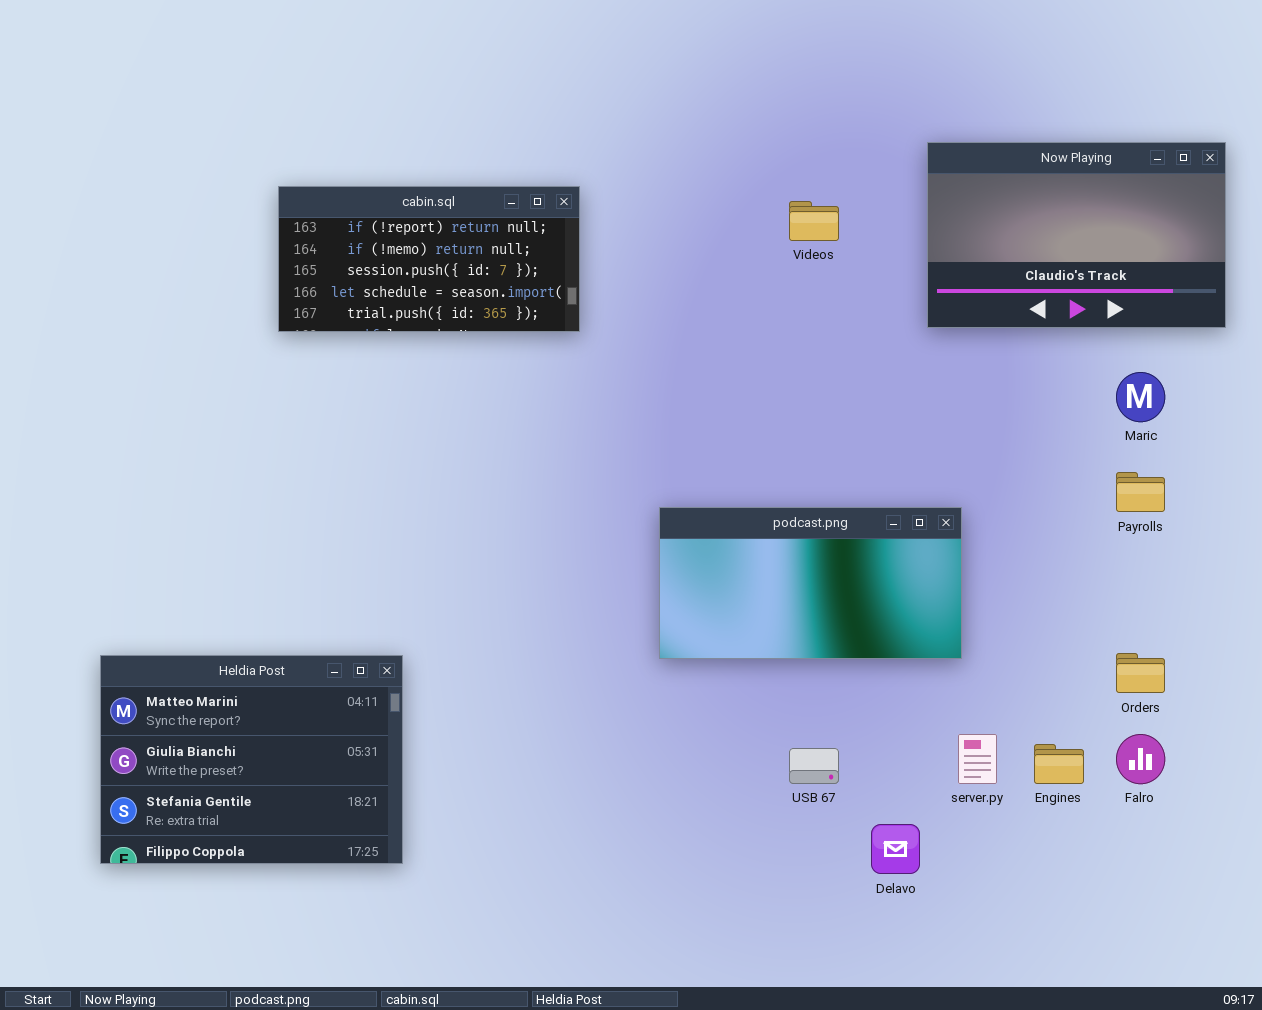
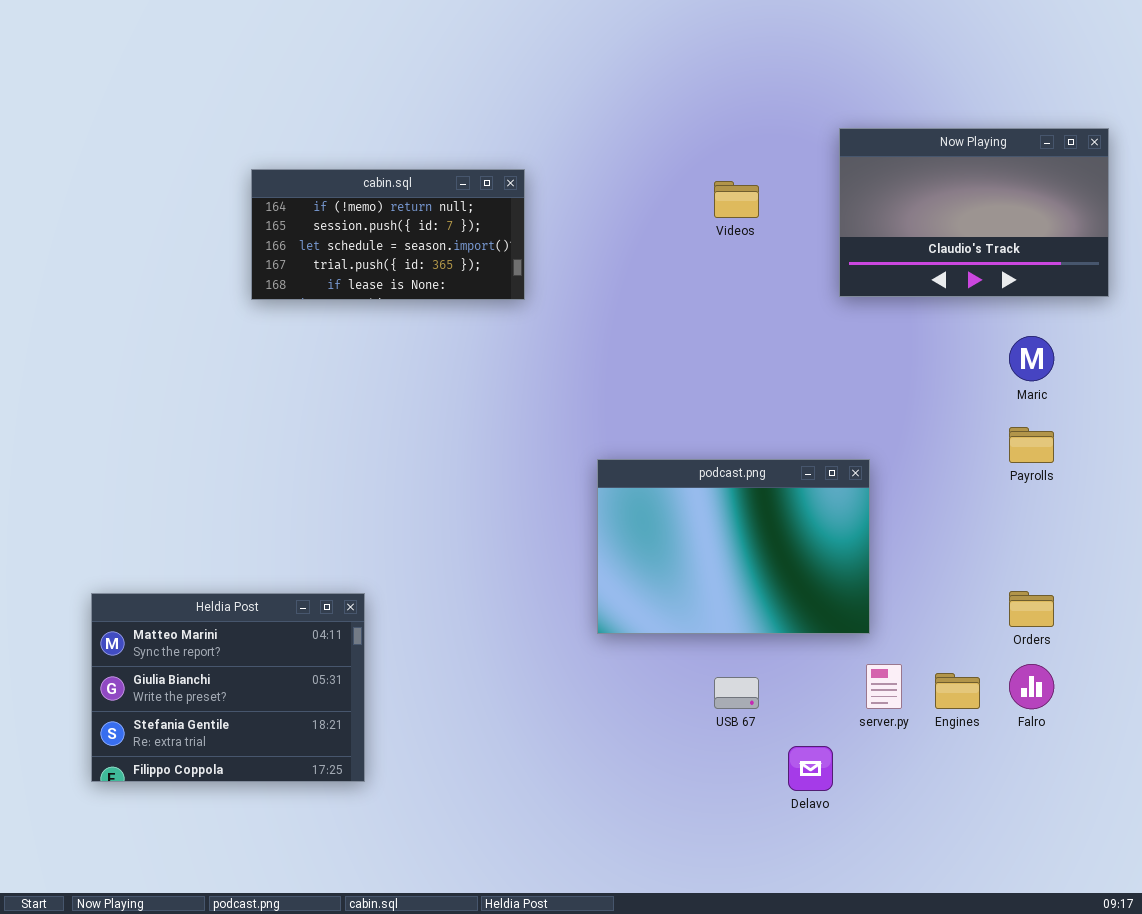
cabin.sql: [278,186,580,332] -> [251,169,525,300], scrolled down 1 row
podcast.png: [659,507,962,659] -> [597,459,870,634], resized

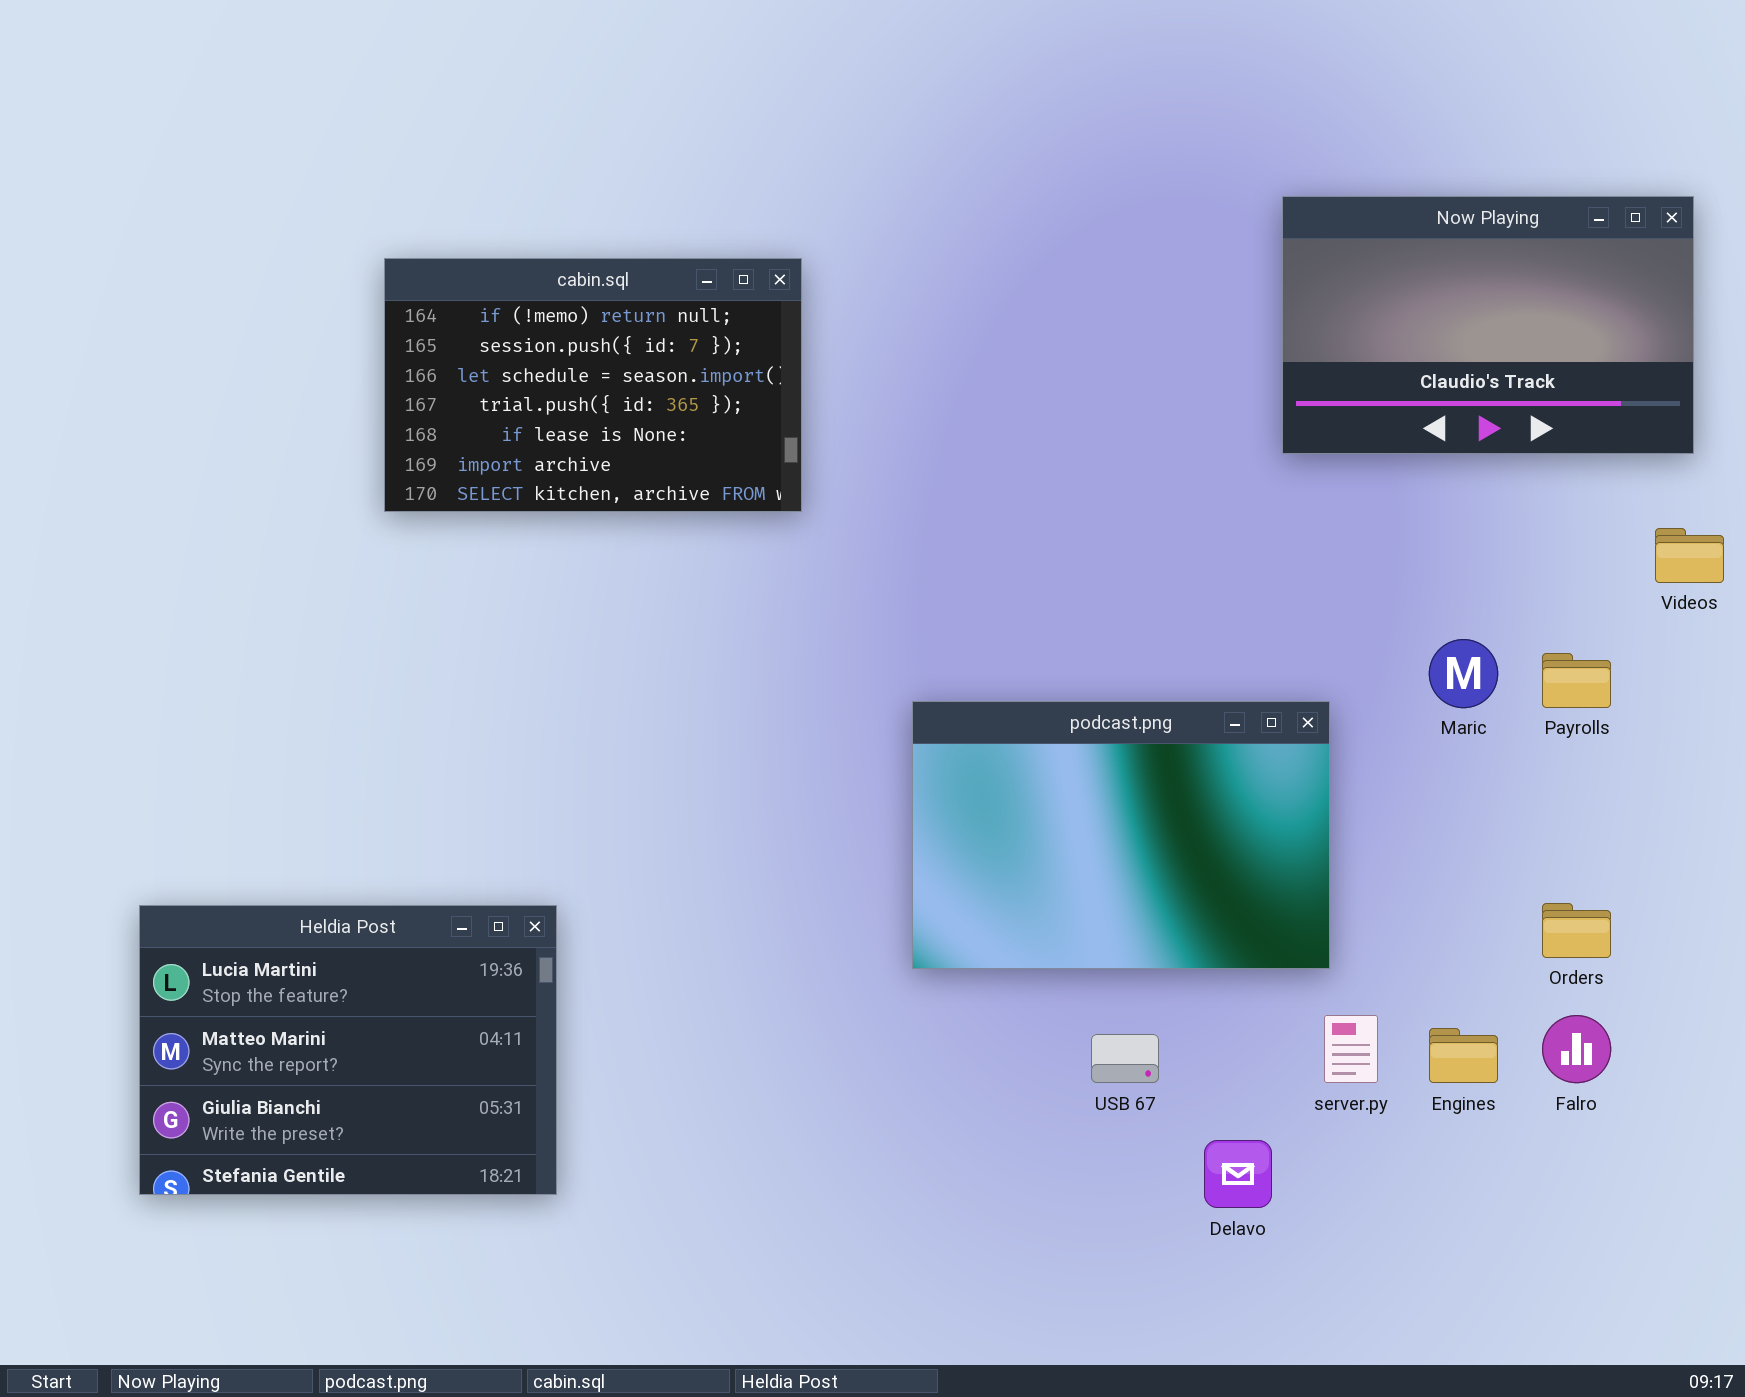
cabin.sql: [251,169,525,300] -> [384,258,802,512], resized
Videos: [714,181,759,218] -> [1655,528,1724,583], moved
Maric: [1009,336,1054,381] -> [1429,639,1498,708], moved
Heldia Post: [91,593,365,782] -> [139,905,557,1195], scrolled up 1 row

